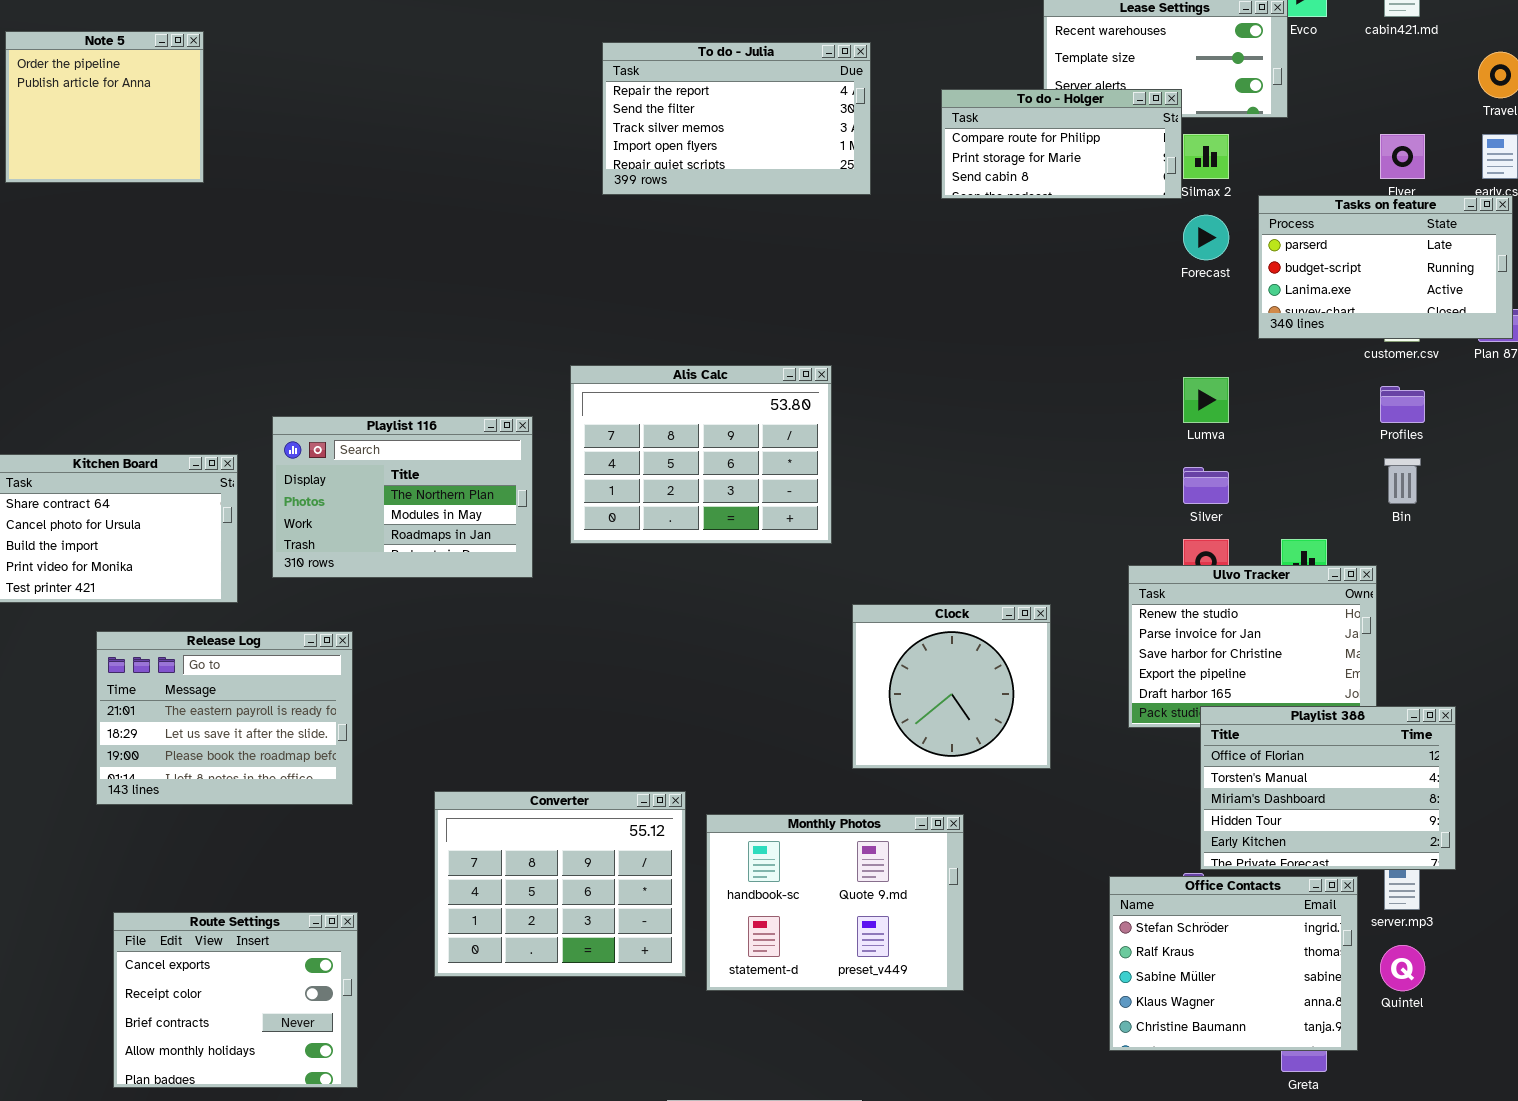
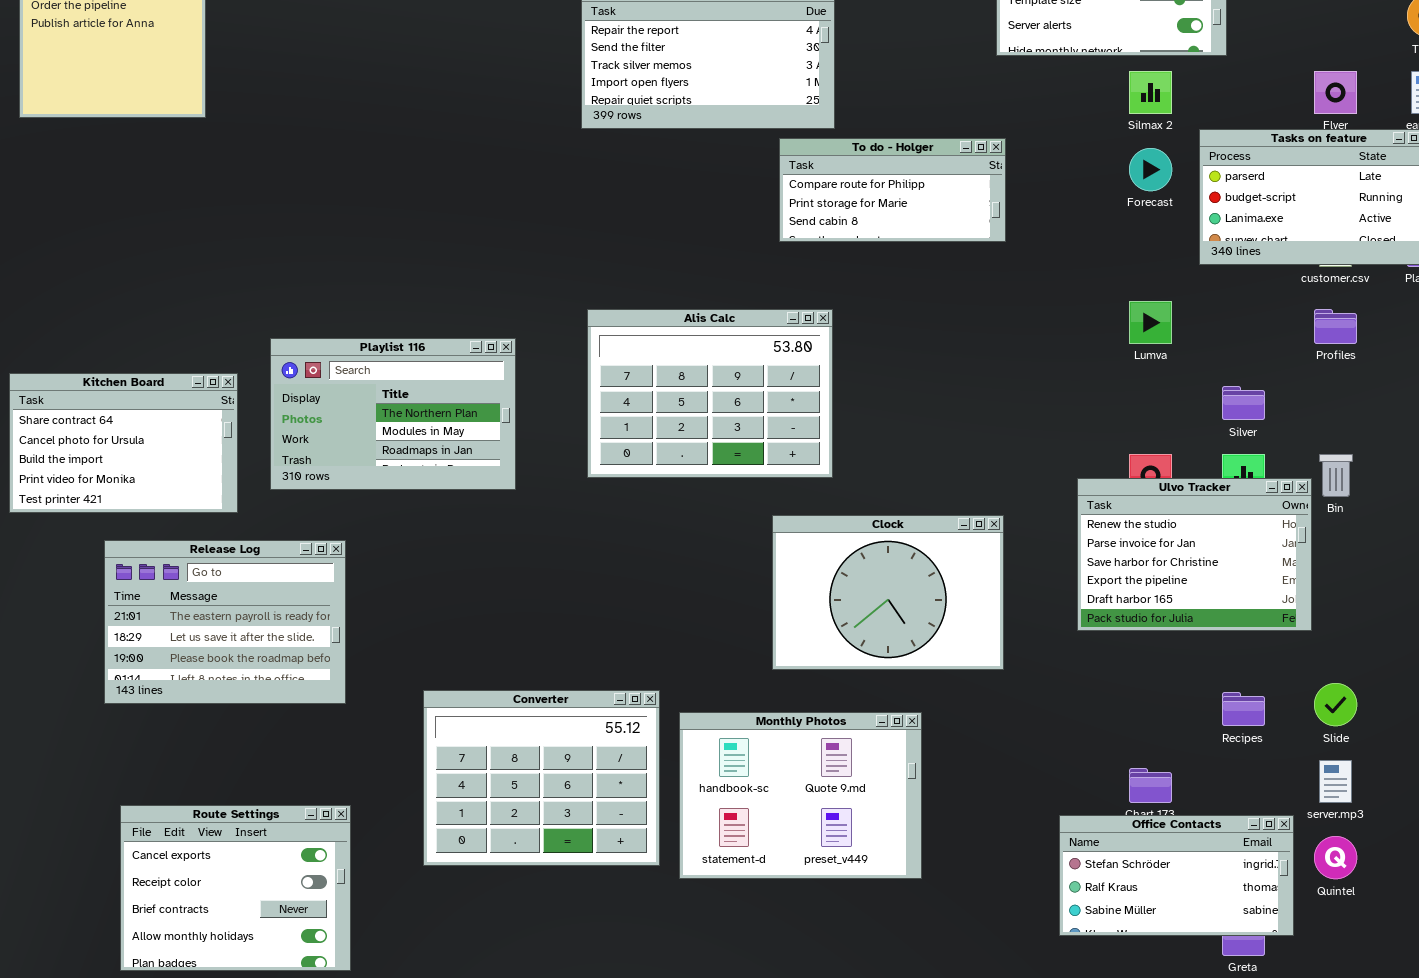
To do - Holger: [941,89,1182,199] -> [779,138,1006,242], moved
Alis Calc: [570,365,832,544] -> [587,309,833,478], moved
Bin: [1384,458,1421,504] -> [1319,454,1353,497], moved
Silver: [1183,467,1229,504] -> [1222,386,1265,420], moved
Clock: [852,604,1051,769] -> [772,515,1004,670], resized
Playlist 388: [1200,706,1456,870] -> none, closed
Office Contacts: [1109,876,1358,1051] -> [1059,815,1294,936], resized

